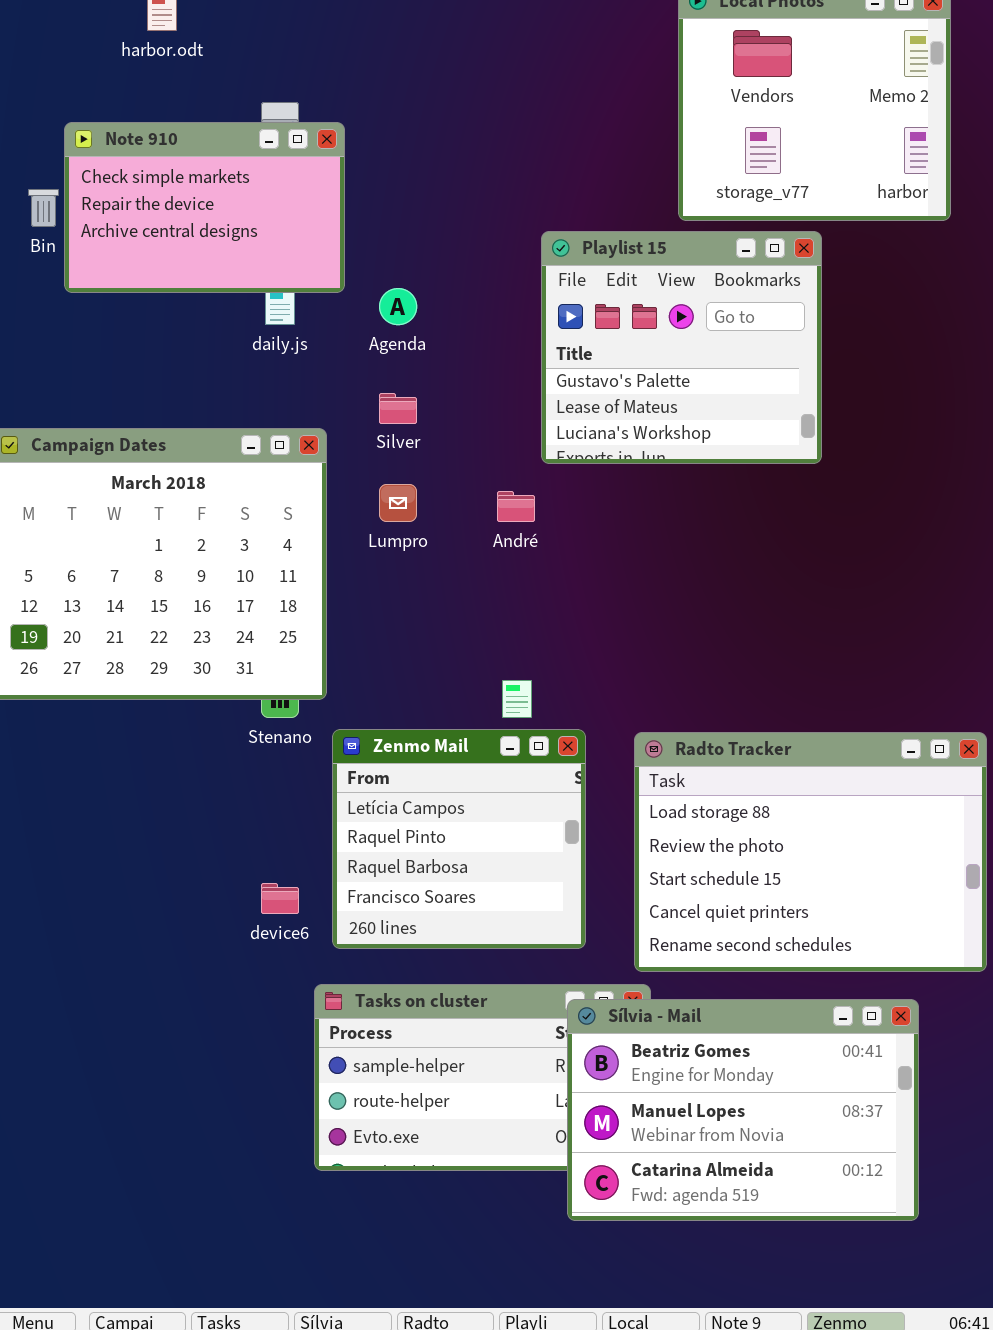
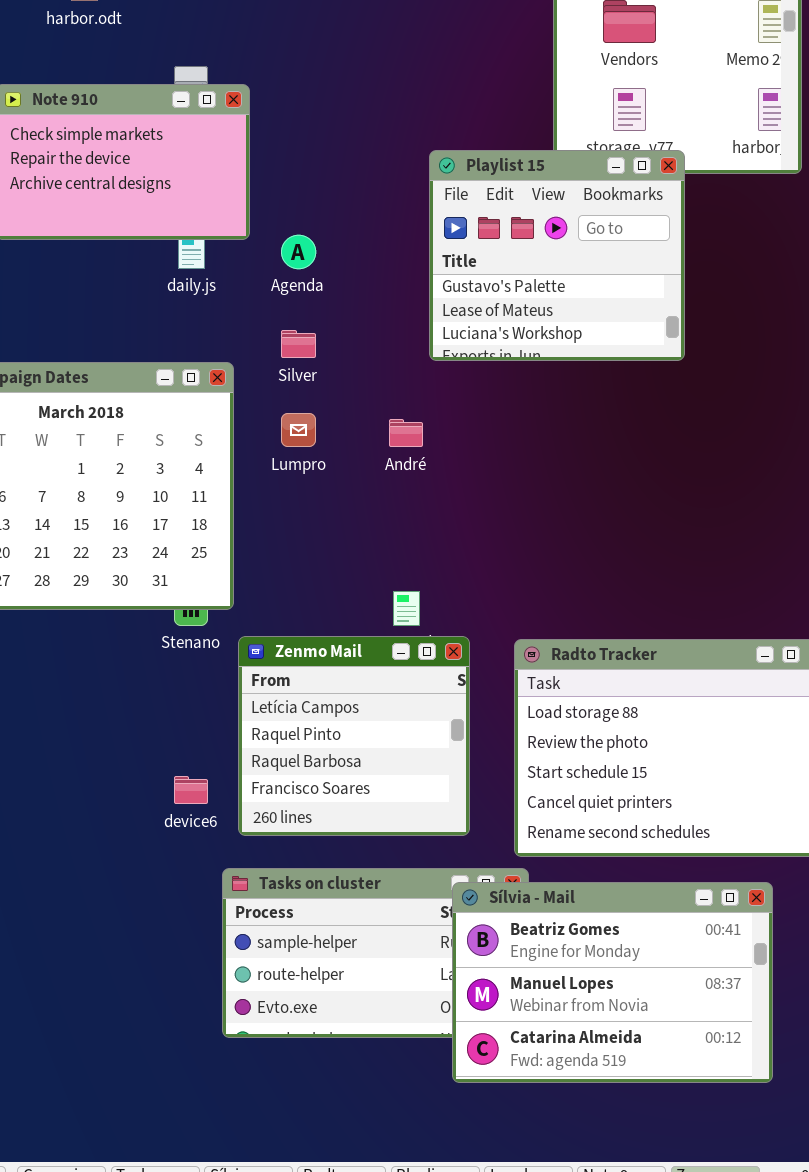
Playlist 15: [541,231,822,464] -> [429,150,685,361], moved

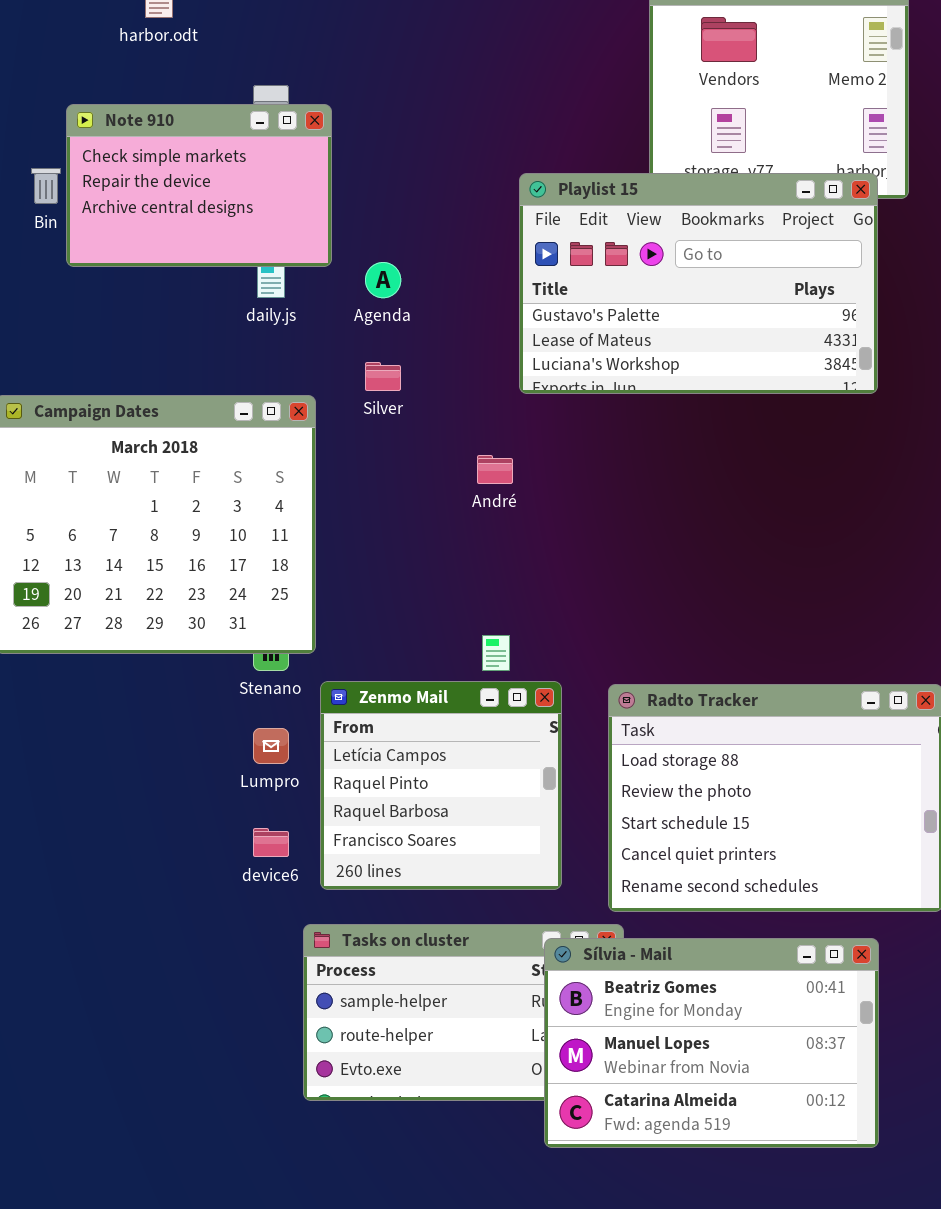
Playlist 15: [429,150,685,361] -> [519,173,878,394], resized
Lumpro: [281,413,316,447] -> [253,728,289,764], moved

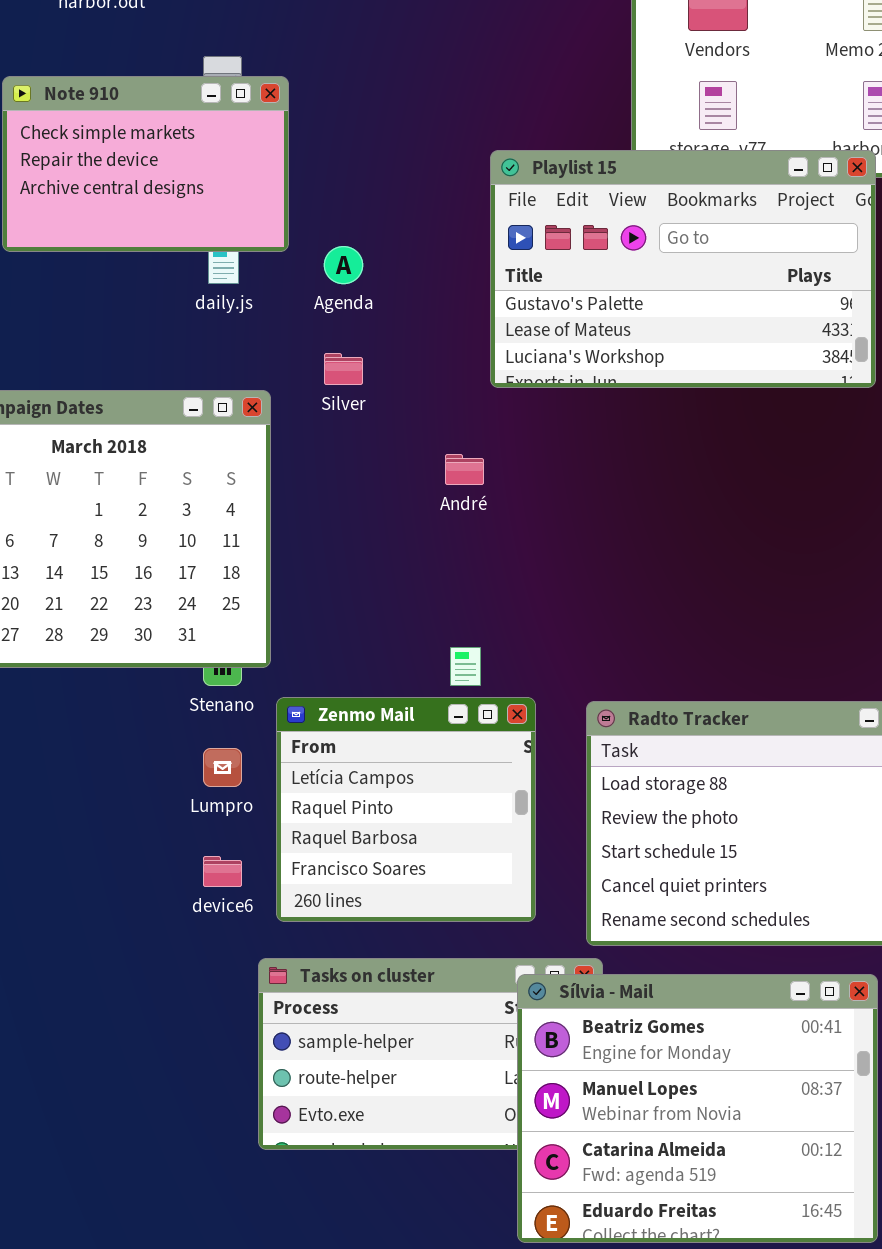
Sílvia - Mail: [544,938,879,1148] -> [517,974,878,1243], resized

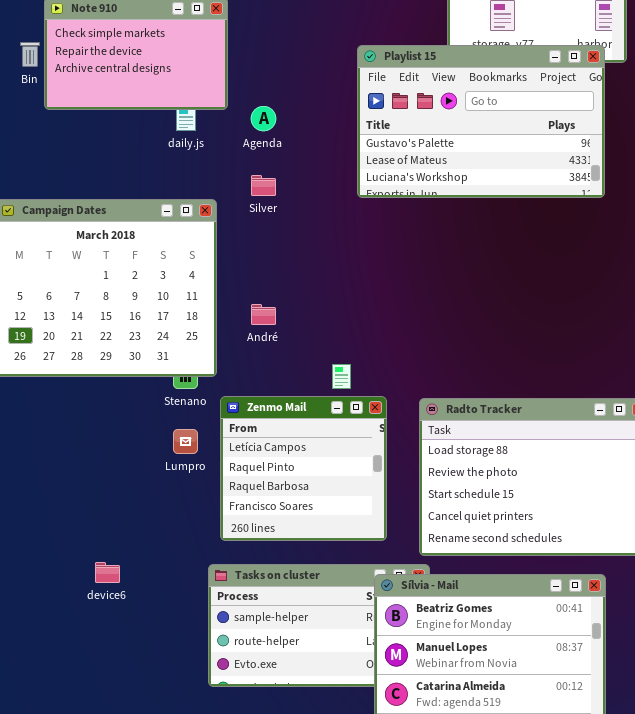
André: [445,454,484,485] -> [251,304,276,325], moved
device6: [203,856,242,887] -> [95,562,120,583], moved

